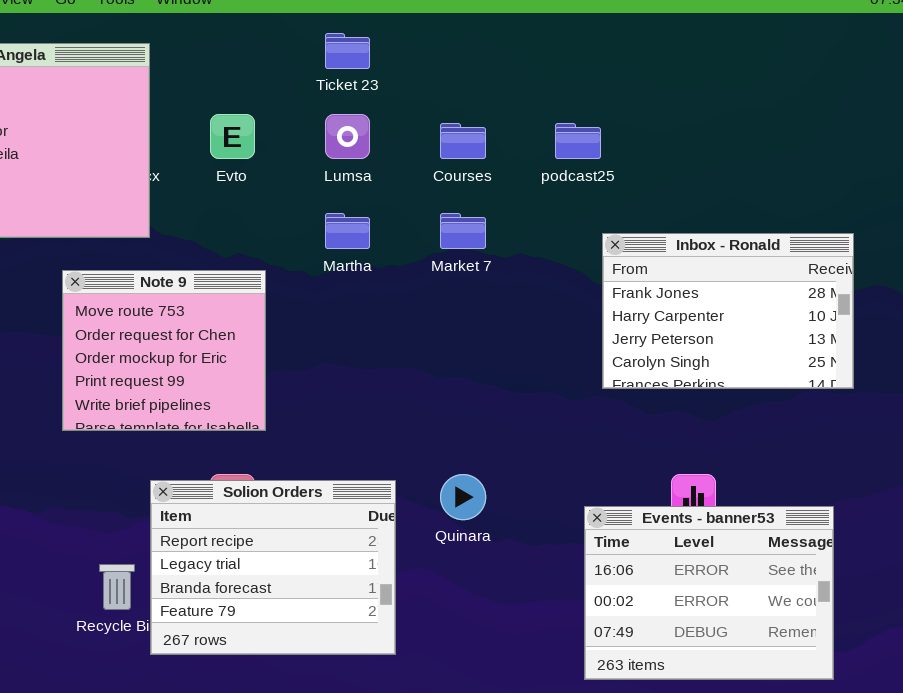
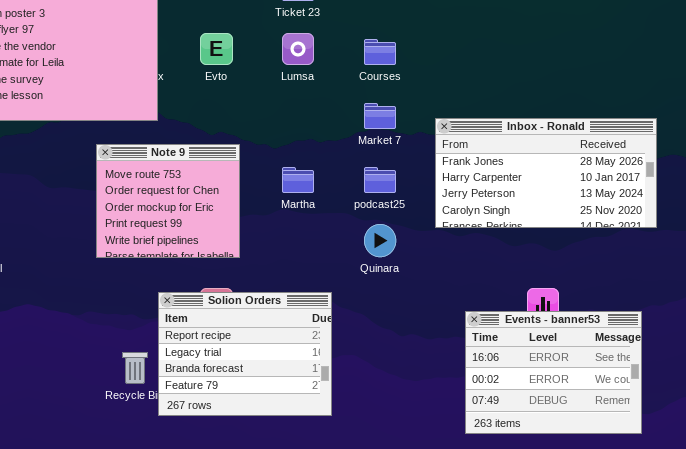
podcast25: [555,123,601,159] -> [364,167,396,193], moved
Martha: [325,213,370,249] -> [282,167,314,193], moved
Inbox - Ronald: [602,233,854,389] -> [435,118,657,228], resized
Quinara: [440,474,486,520] -> [364,224,396,257], moved

